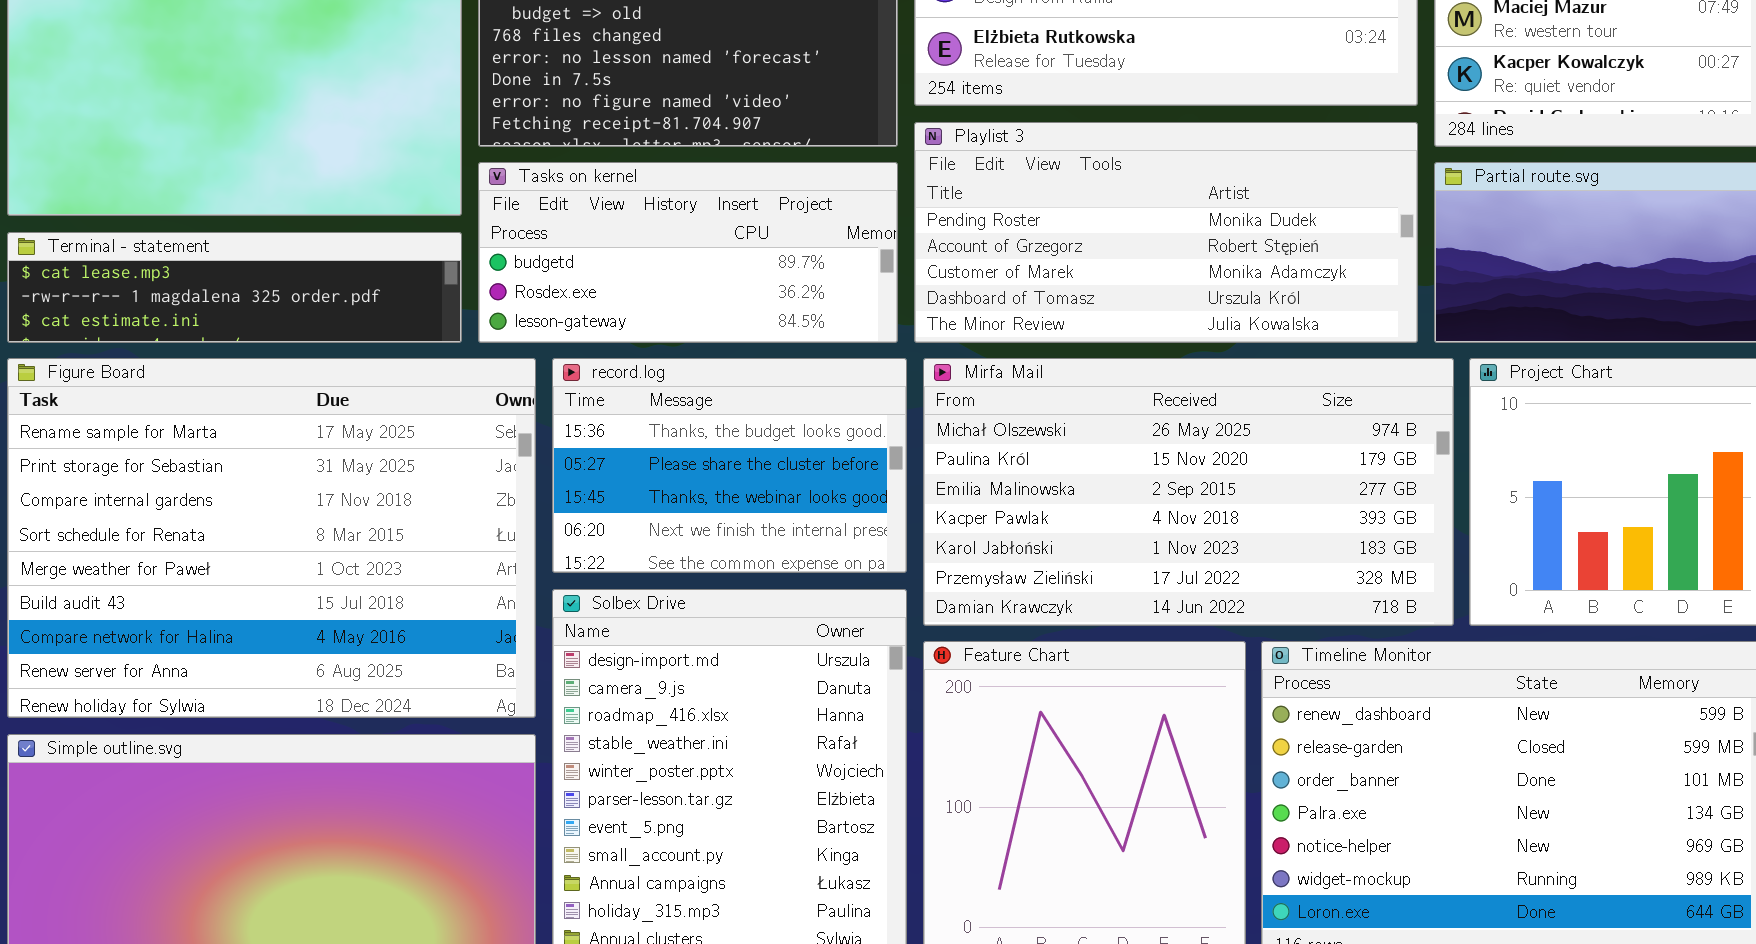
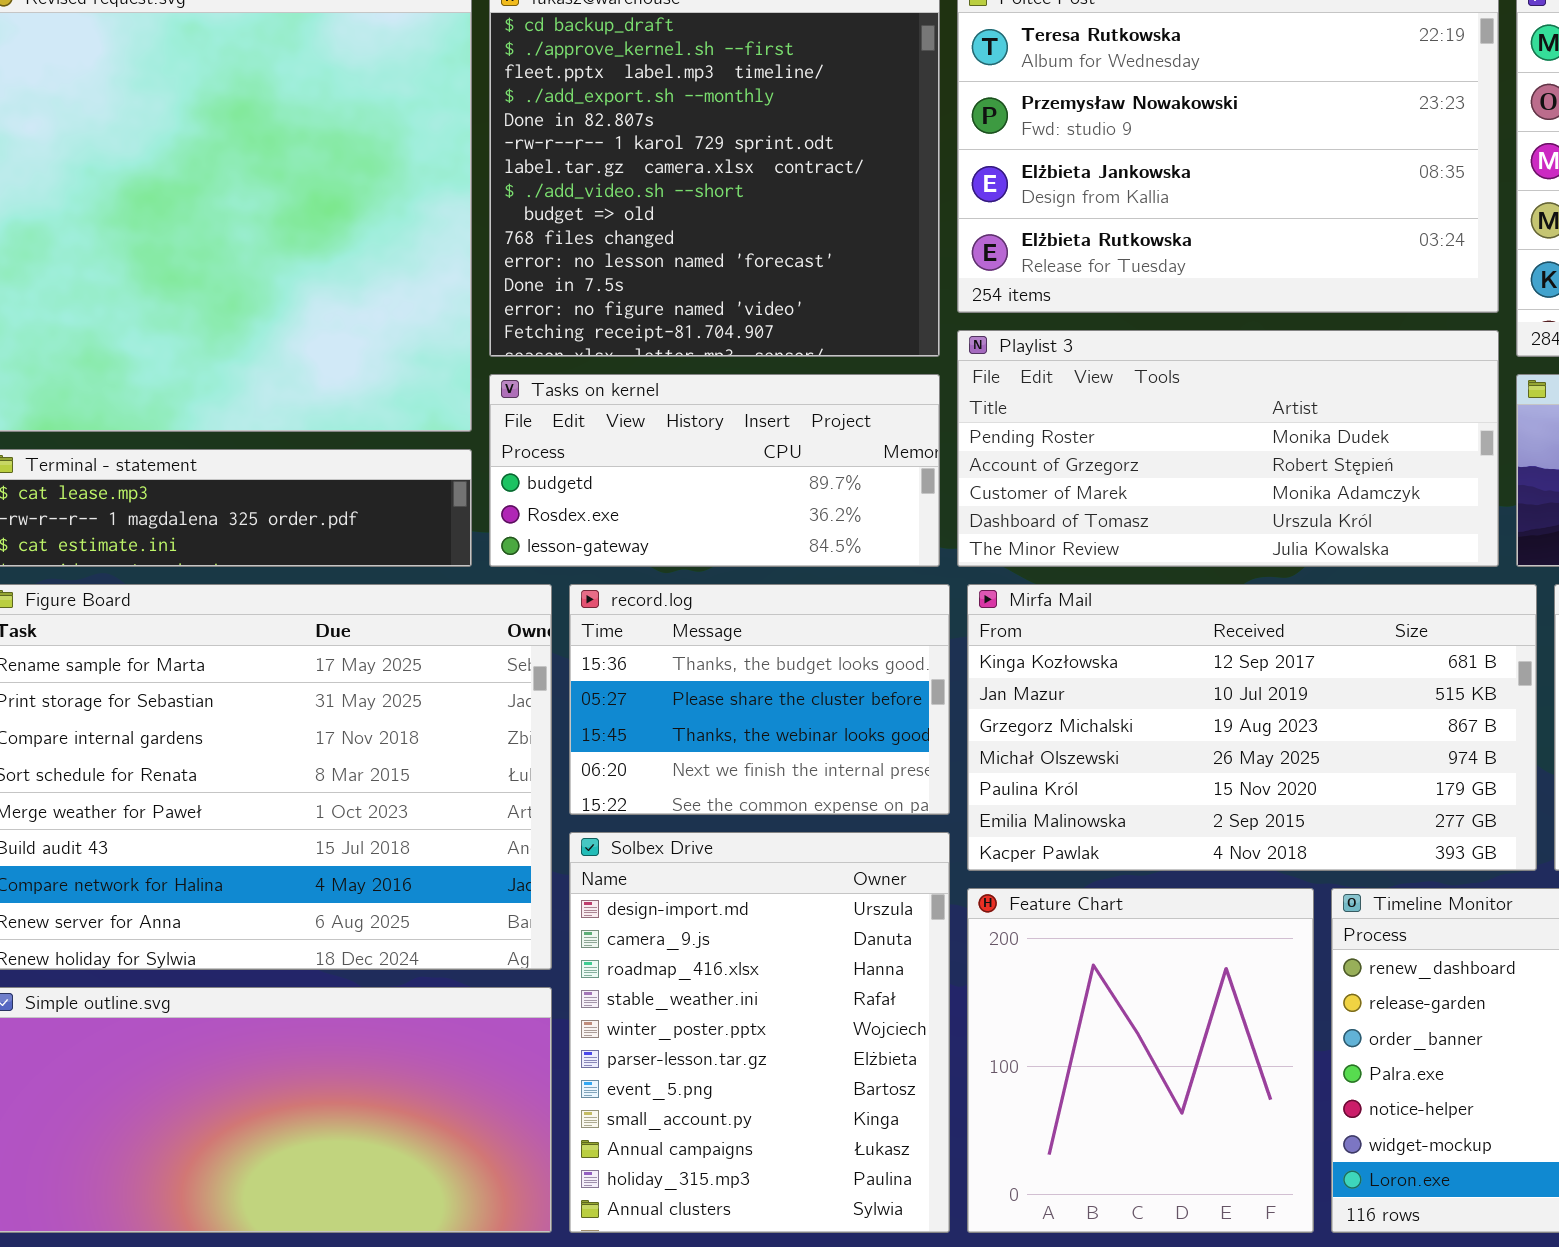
Mirfa Mail: [923,358,1454,626] -> [967,584,1537,871], scrolled up 3 rows

